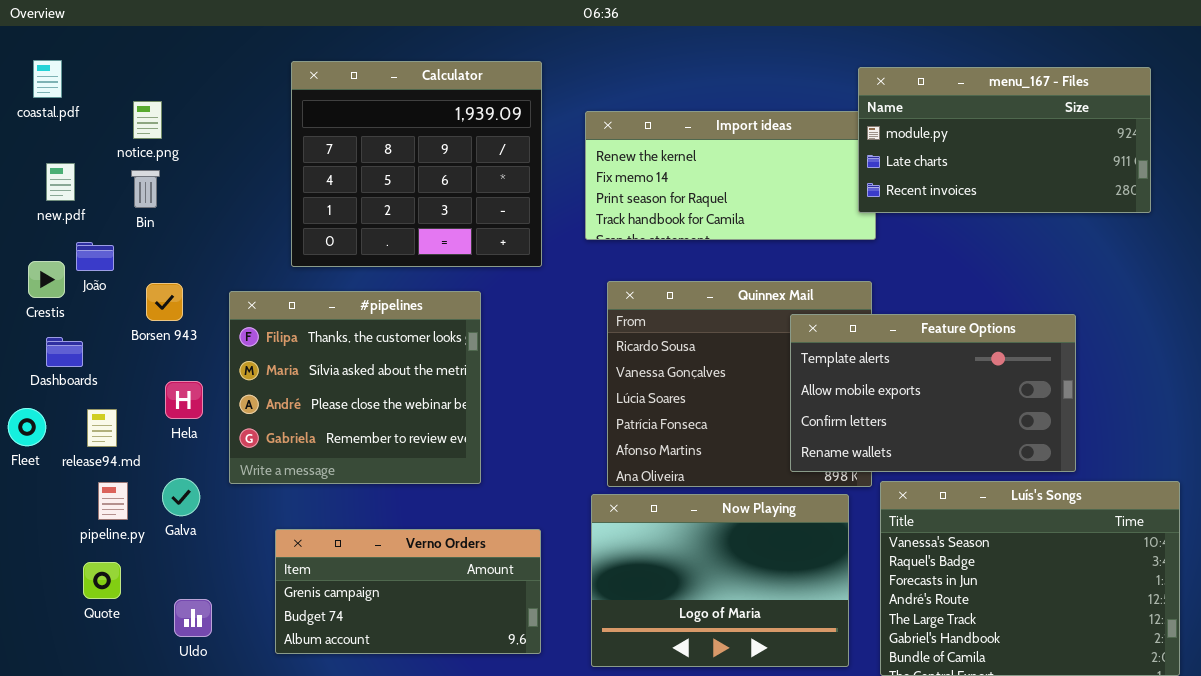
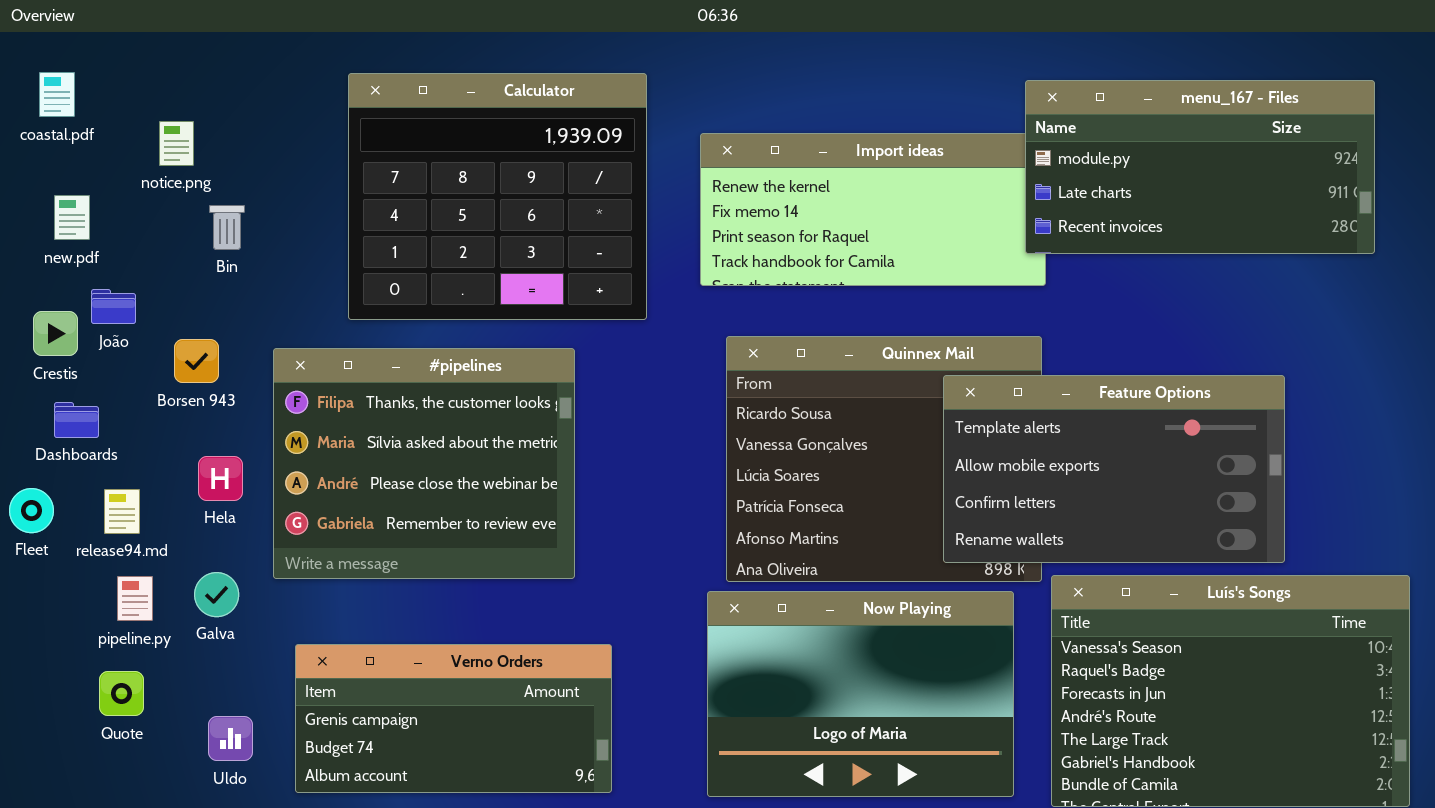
Bin: [131,170,160,208] -> [209,205,245,250], moved
Verno Orders: [275,529,541,654] -> [295,644,612,793], moved

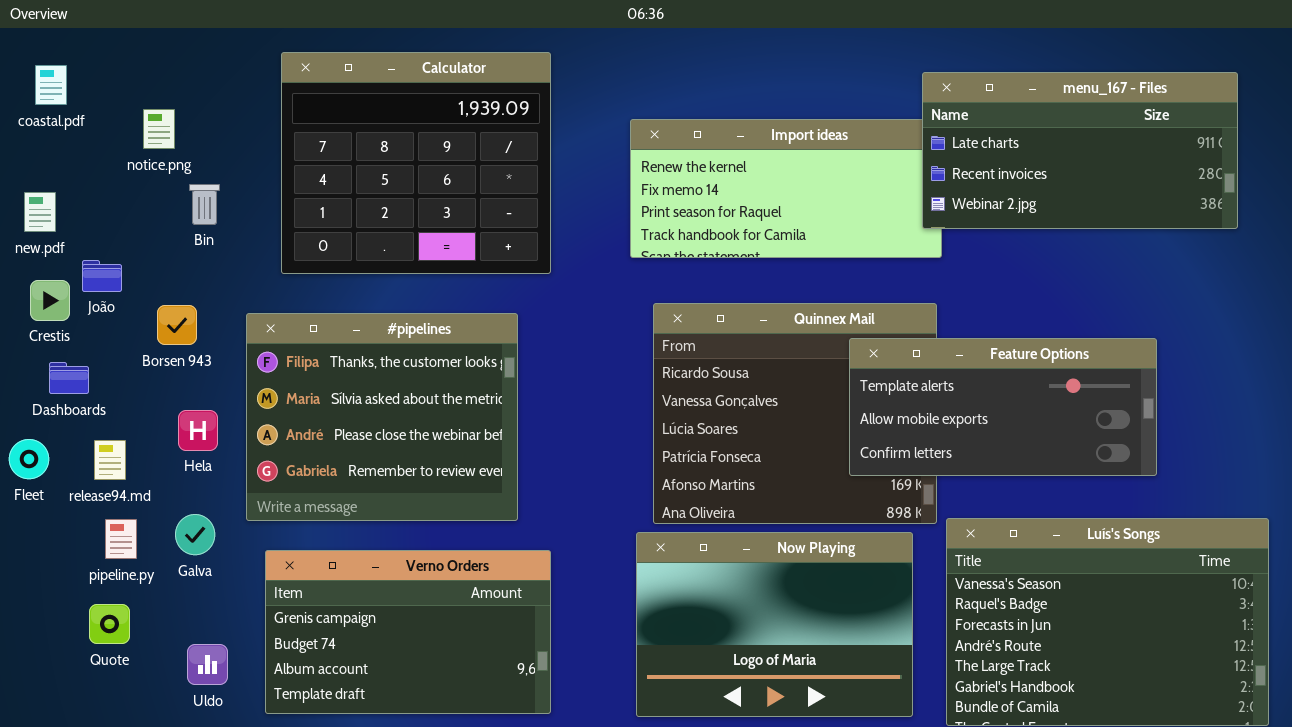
Calculator: [348,73,647,320] -> [281,52,551,274], moved
menu_167 - Files: [1025,80,1375,254] -> [922,72,1238,229], scrolled down 1 row
new.pdf: [54,195,90,240] -> [24,192,56,232], moved
Feature Options: [943,375,1285,563] -> [849,338,1157,476], resized
Verno Orders: [295,644,612,793] -> [265,550,551,714], resized

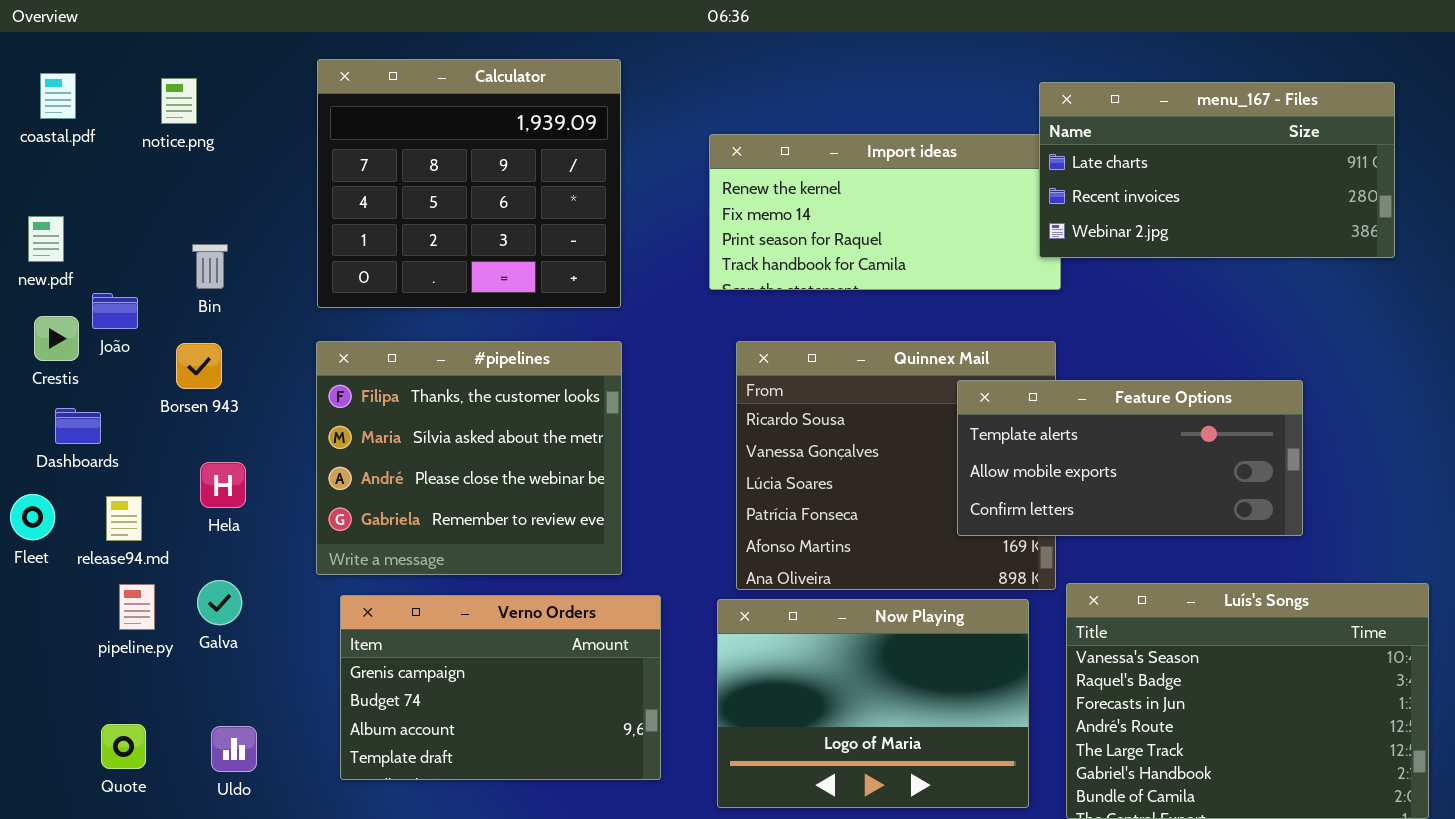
notice.png: [143,109,175,149] -> [161,78,197,124], moved
Bin: [189,184,220,225] -> [192,244,228,289], moved
#pipelines: [246,313,518,521] -> [316,341,622,575], moved
Verno Orders: [265,550,551,714] -> [340,595,661,780], moved
Quote: [89,604,130,644] -> [101,724,146,769], moved

